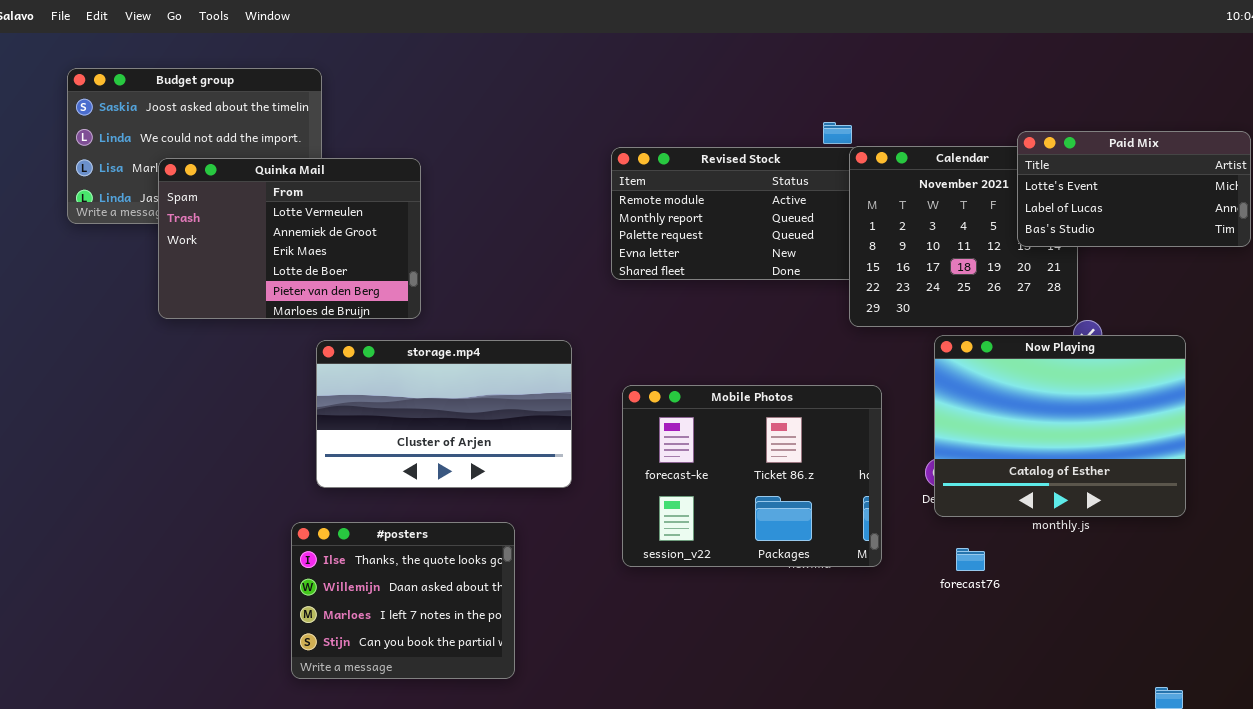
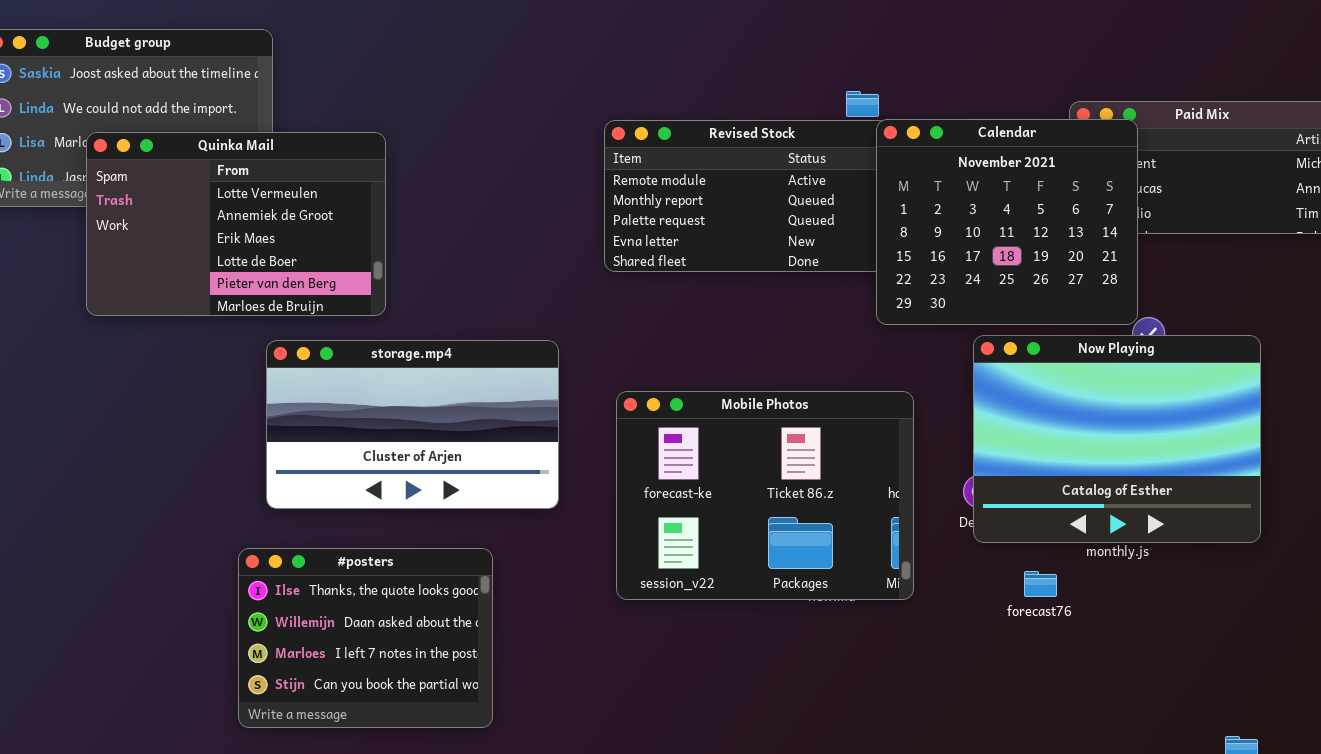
Calendar: [849,146,1078,327] -> [876,119,1138,325], raised
forecast76: [956,548,985,571] -> [1024,571,1057,597], moved

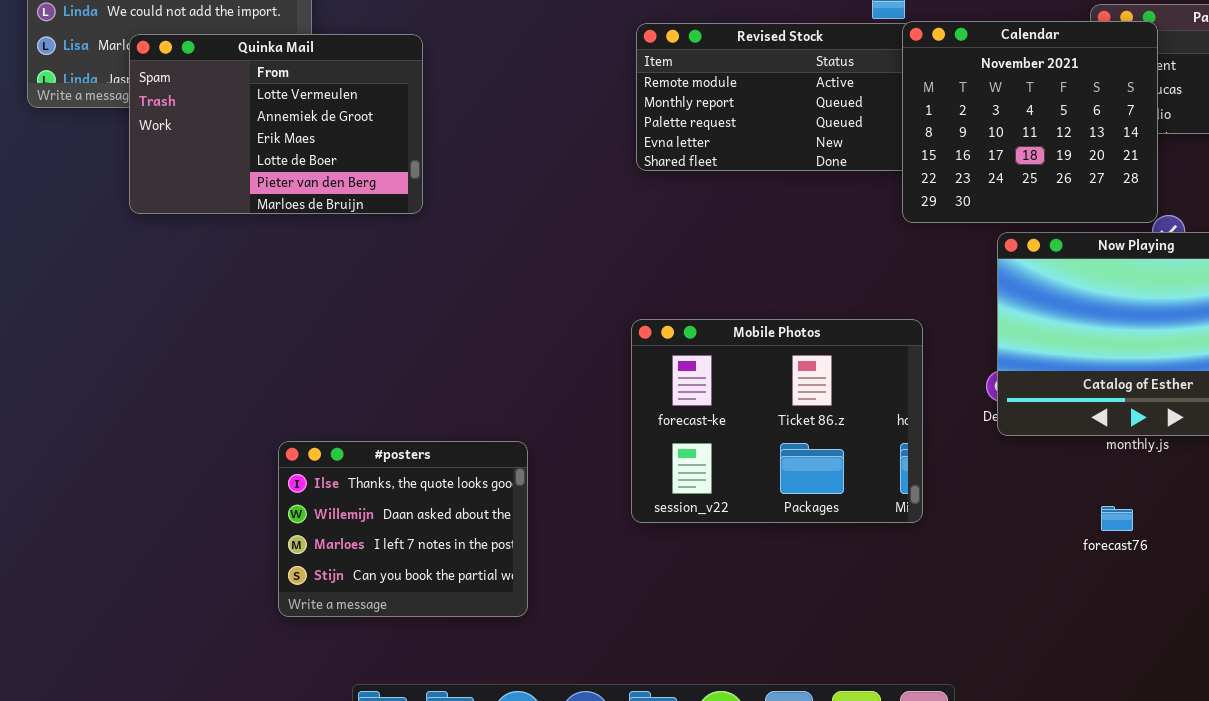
storage.mp4: [266,340,559,509] -> none, closed
Mobile Photos: [616,391,914,600] -> [631,319,923,523], moved
forecast76: [1024,571,1057,597] -> [1101,506,1133,531], moved

